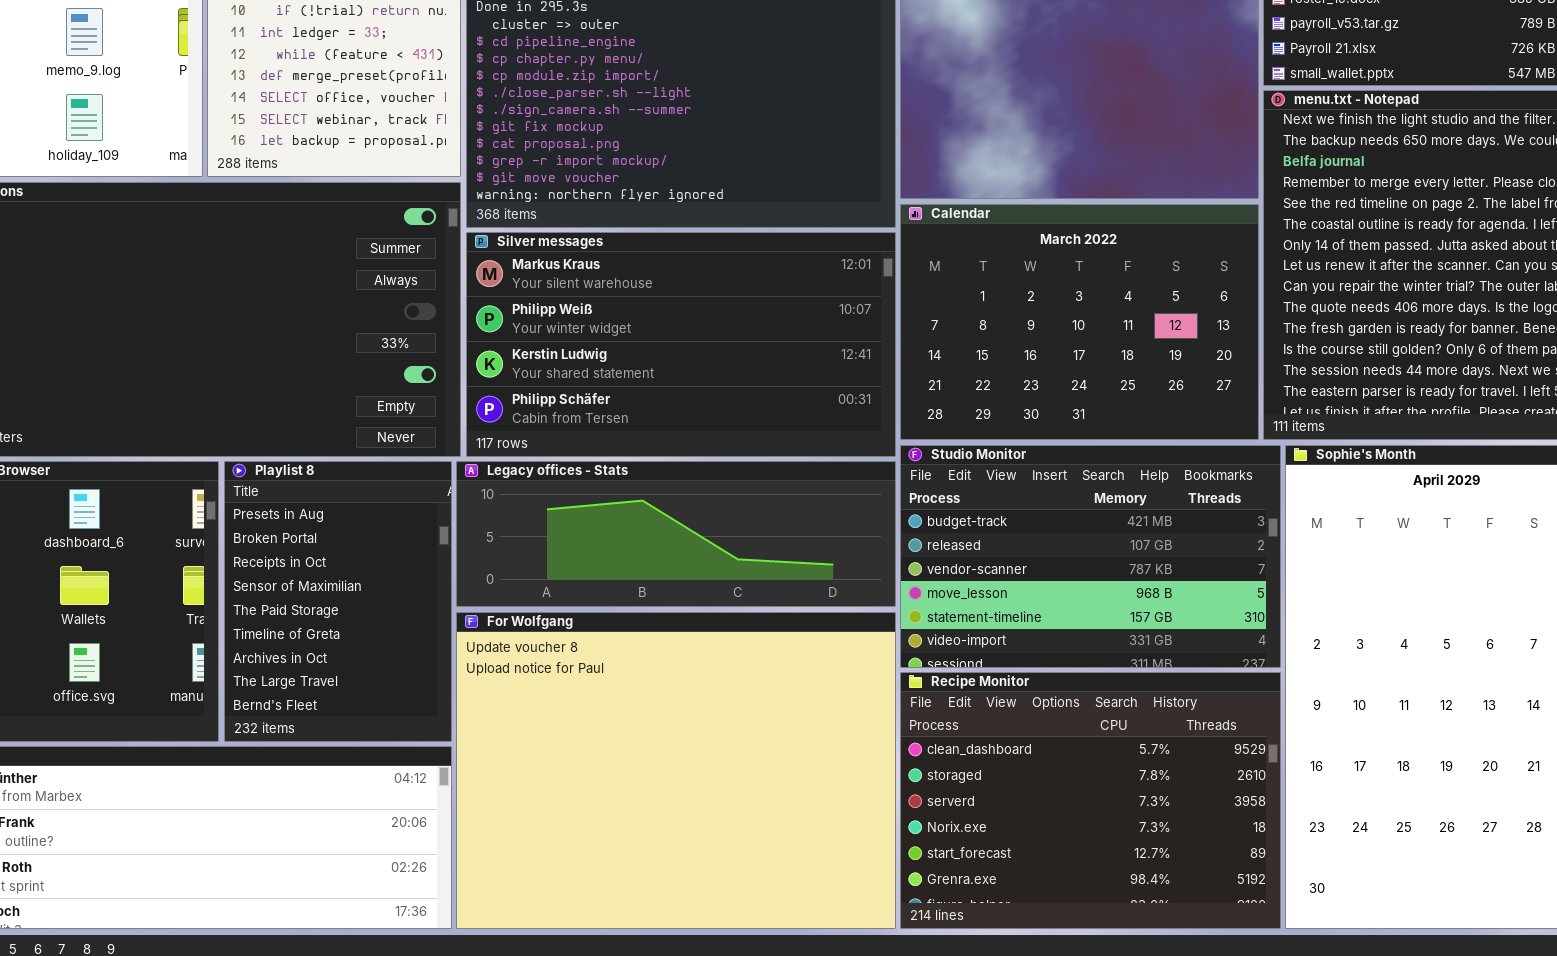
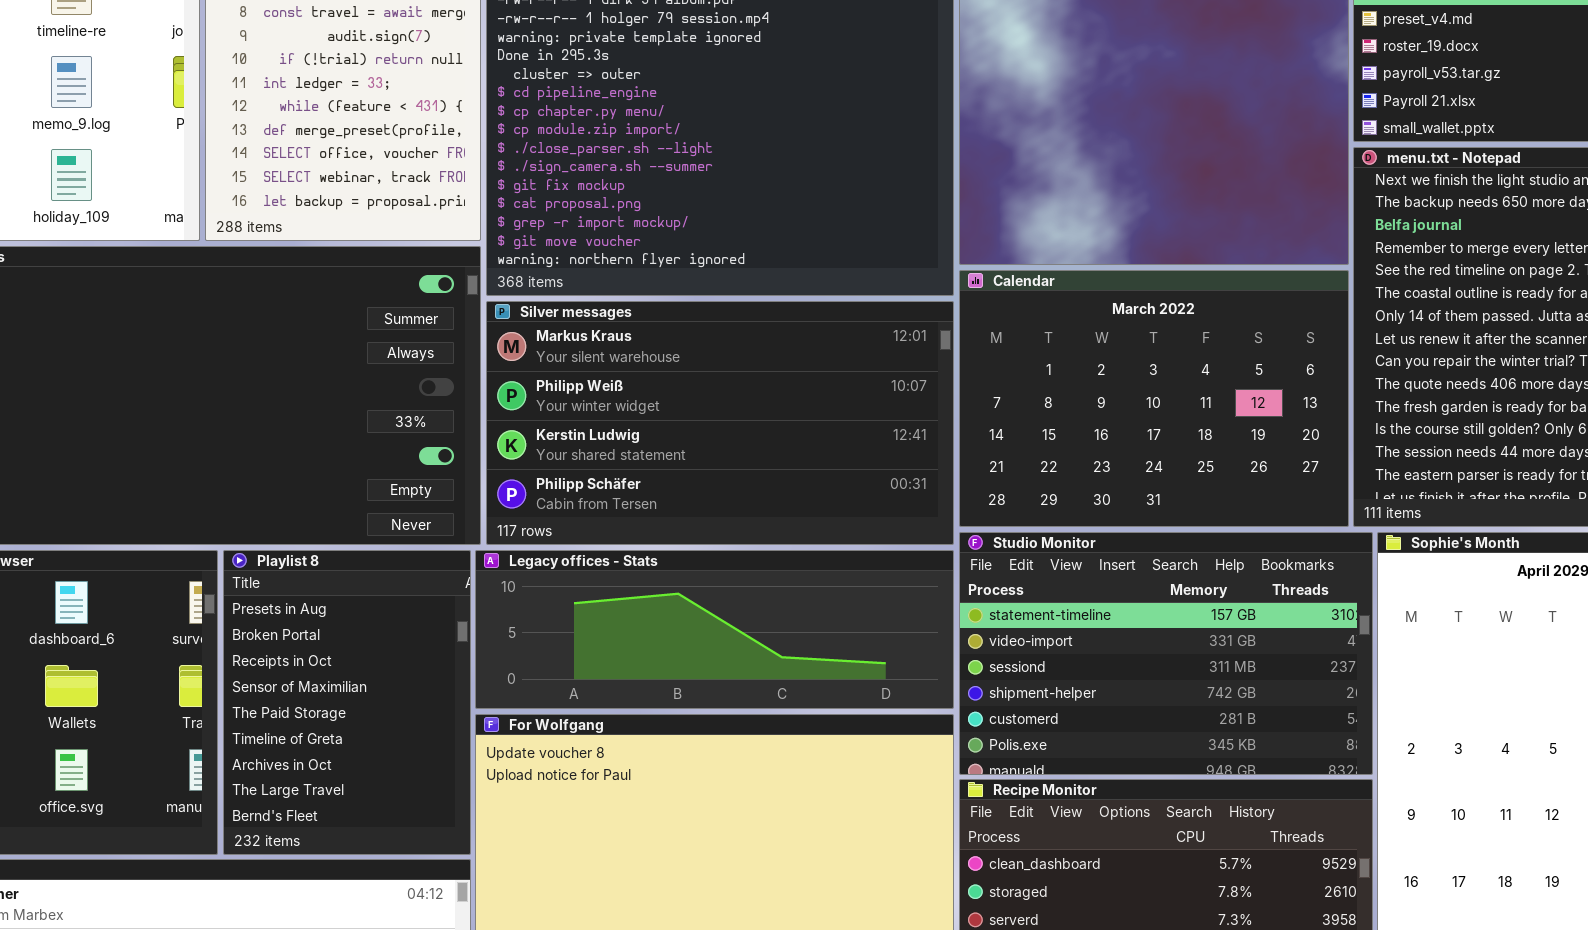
Studio Monitor: [900,445,1281,668] -> [959,532,1373,775], scrolled down 4 rows

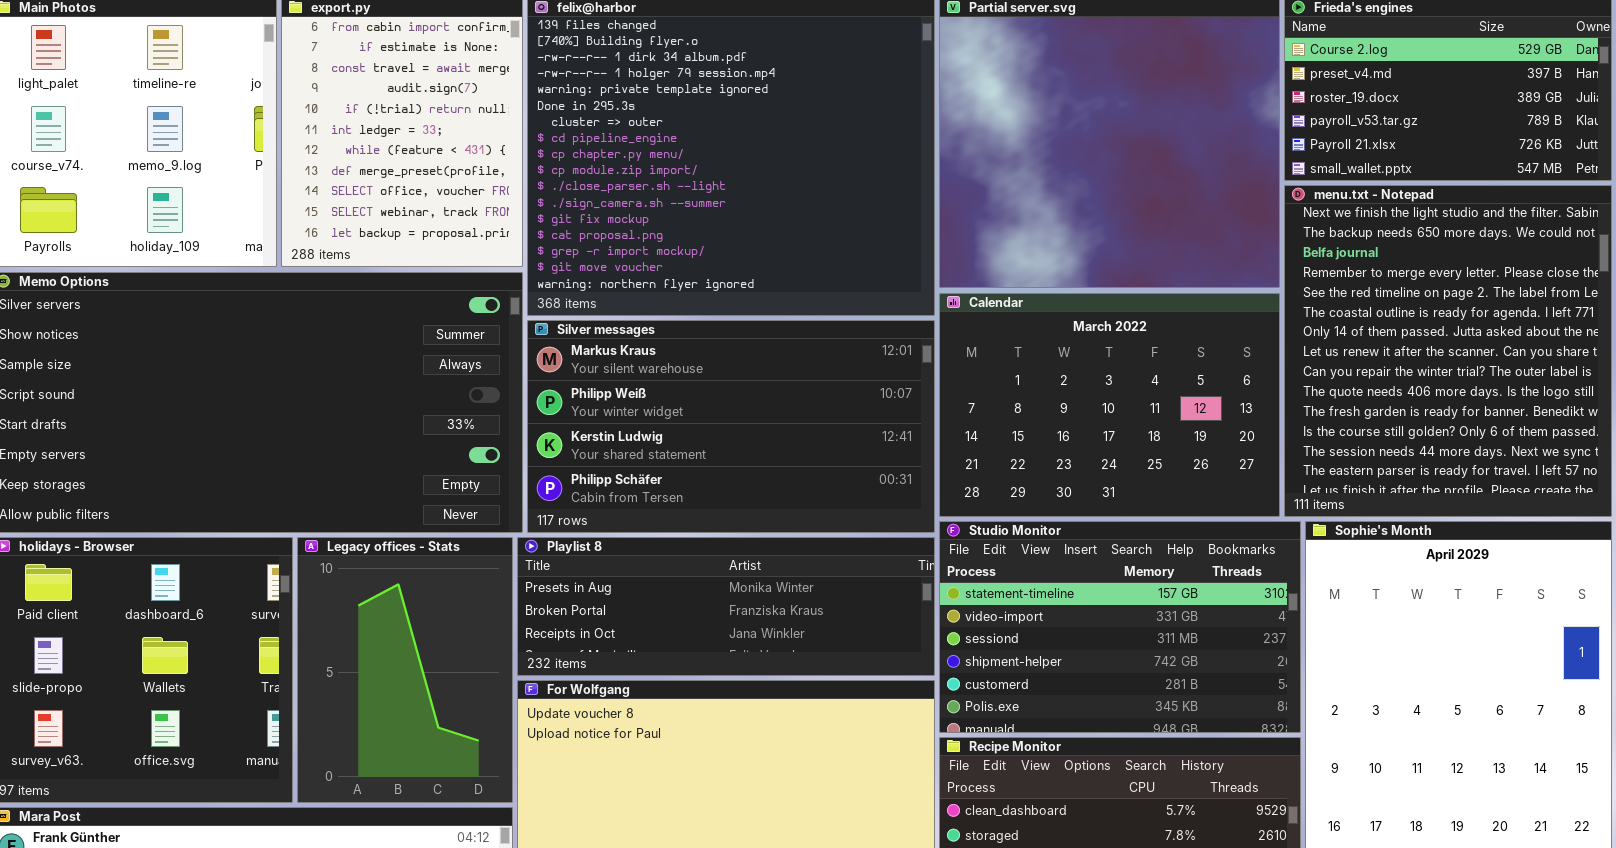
Playlist 8: [223,550,471,855] -> [517,537,935,676], moved, resized
Legacy offices - Stats: [475,550,954,709] -> [297,537,513,803], moved, resized

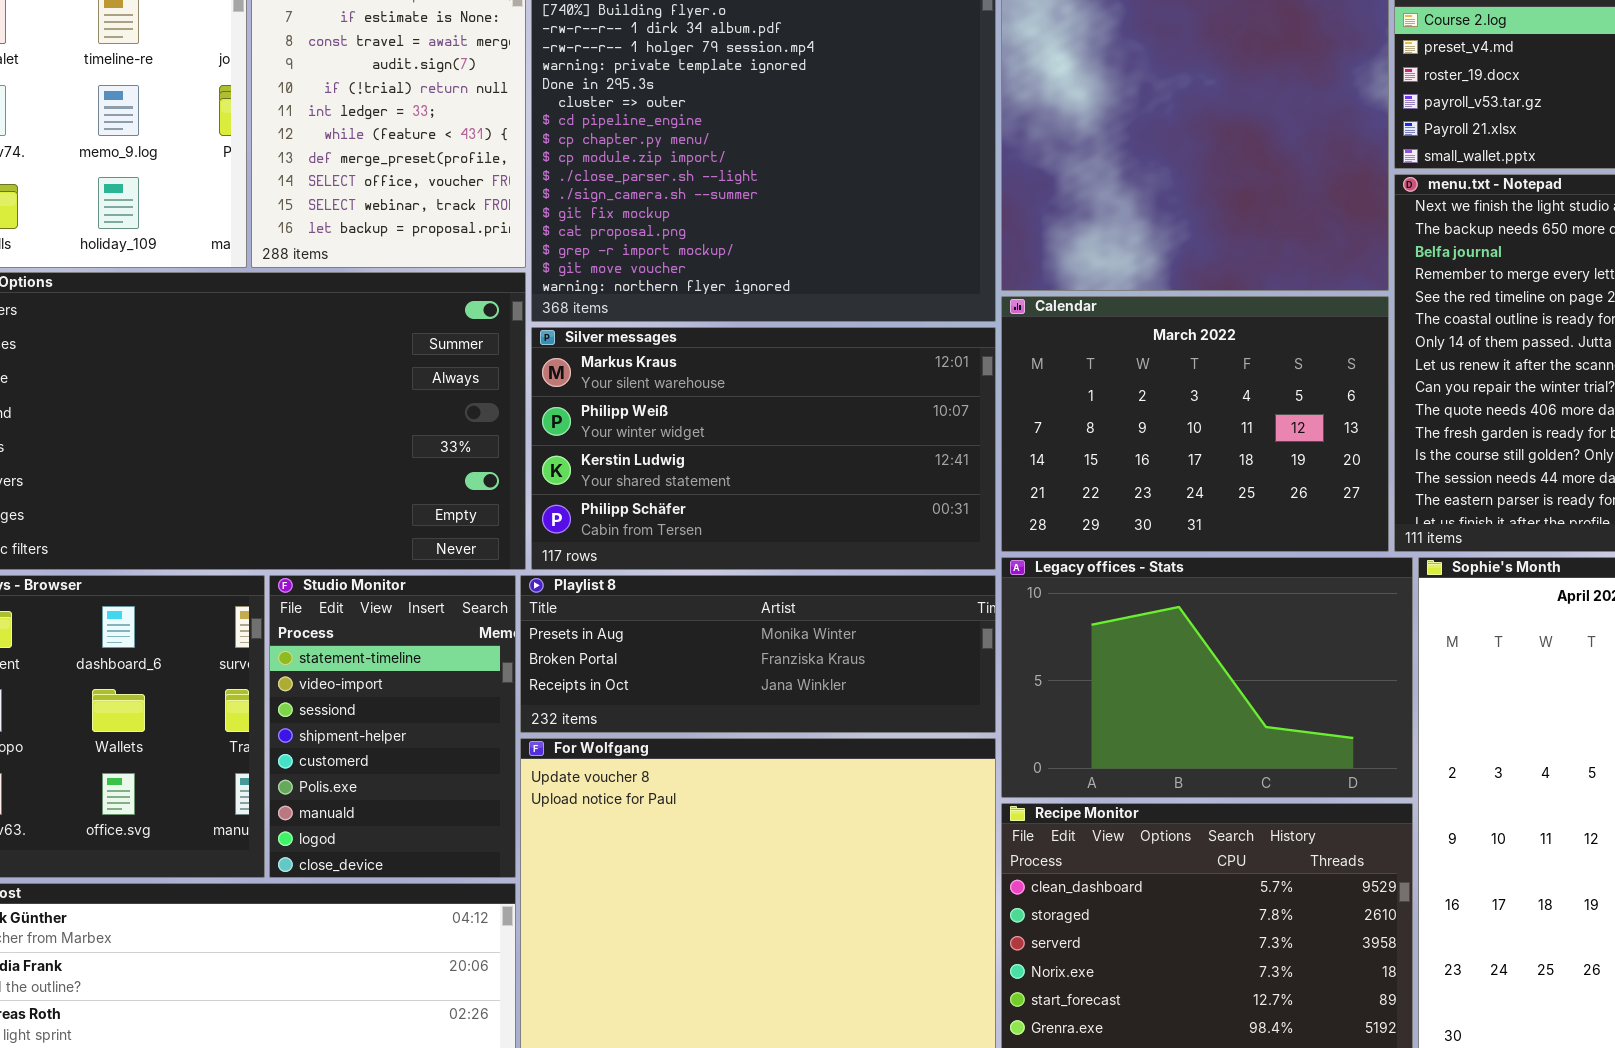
Studio Monitor: [939,521,1301,733] -> [269,575,516,878], moved, resized
Legacy offices - Stats: [297,537,513,803] -> [1001,557,1413,798], moved, resized

